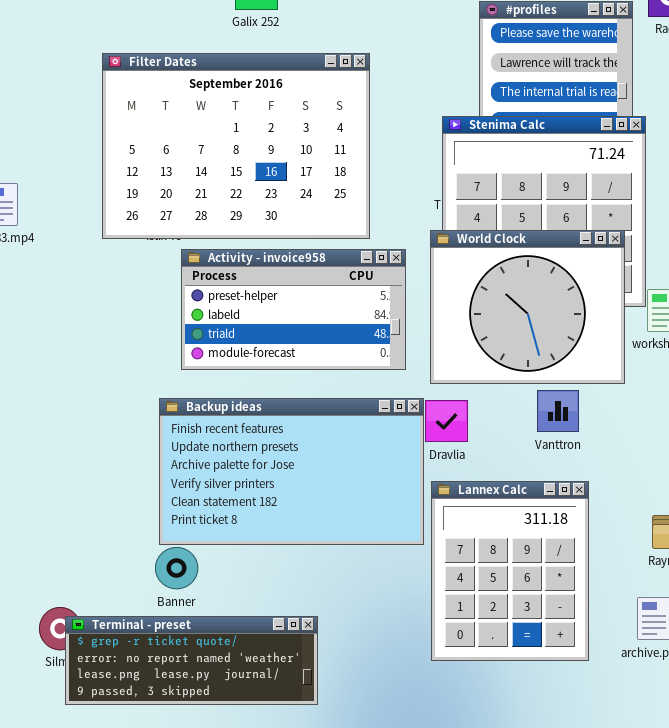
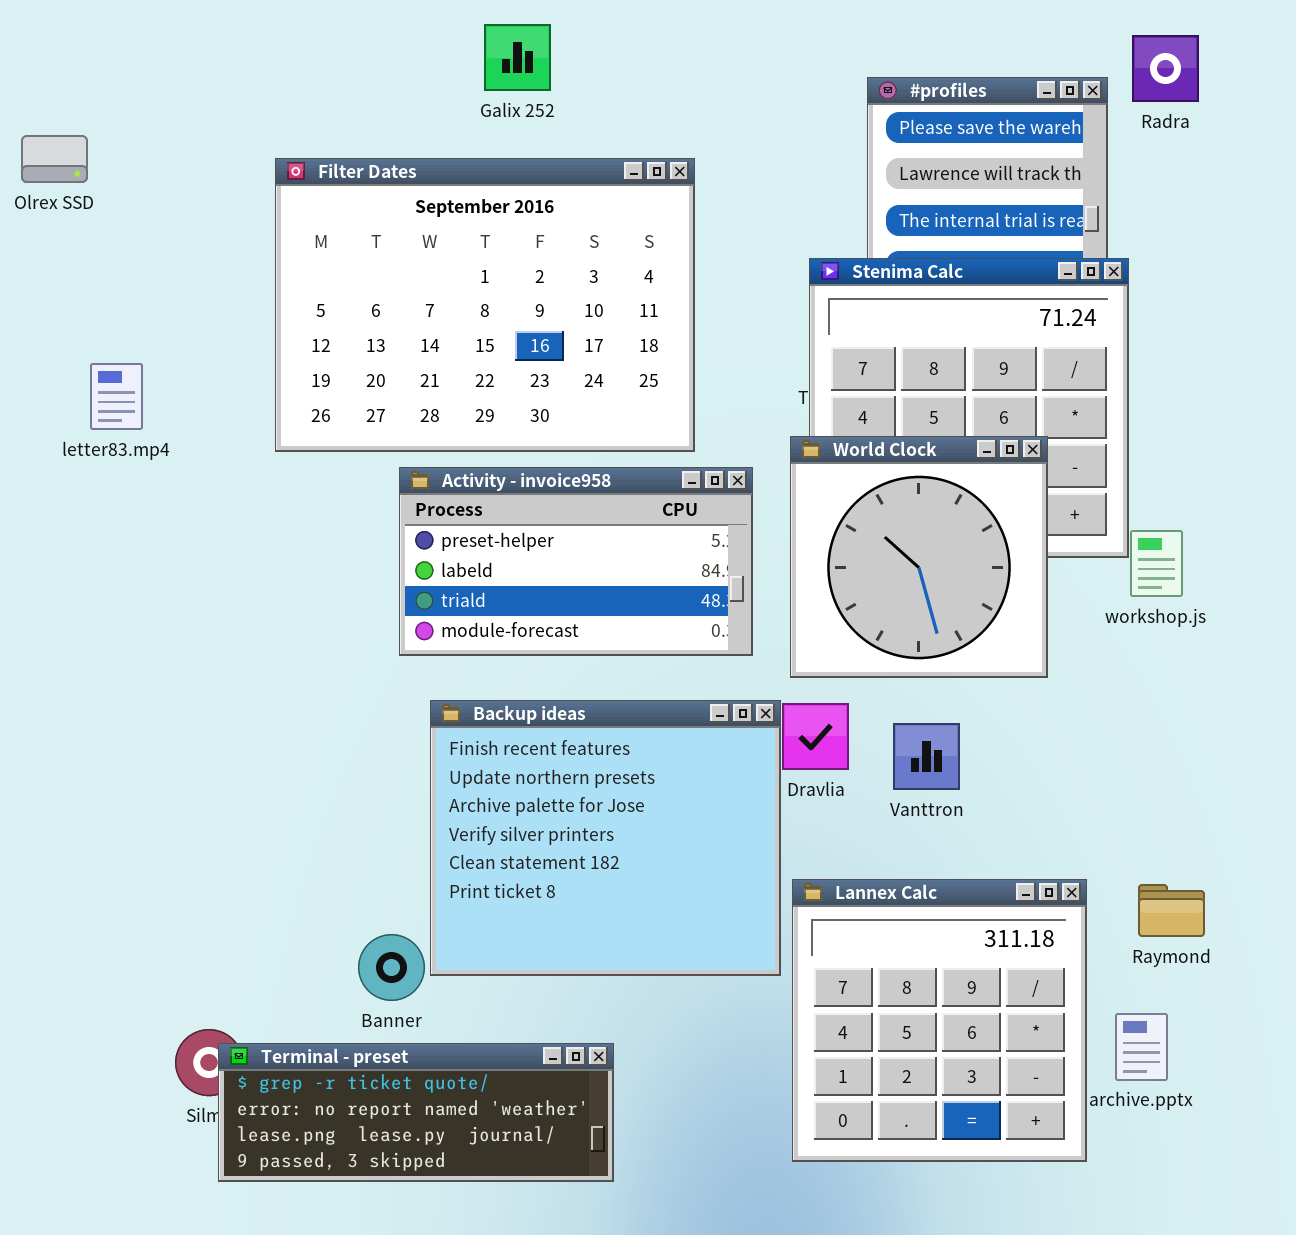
World Clock: [430,230,625,384] -> [790,436,1048,678], resized
Vanttron: [537,390,579,432] -> [893,723,960,790], moved
Backup ideas: [159,398,424,545] -> [430,700,781,976], resized
Lannex Calc: [431,481,589,661] -> [792,879,1087,1162], moved, resized

